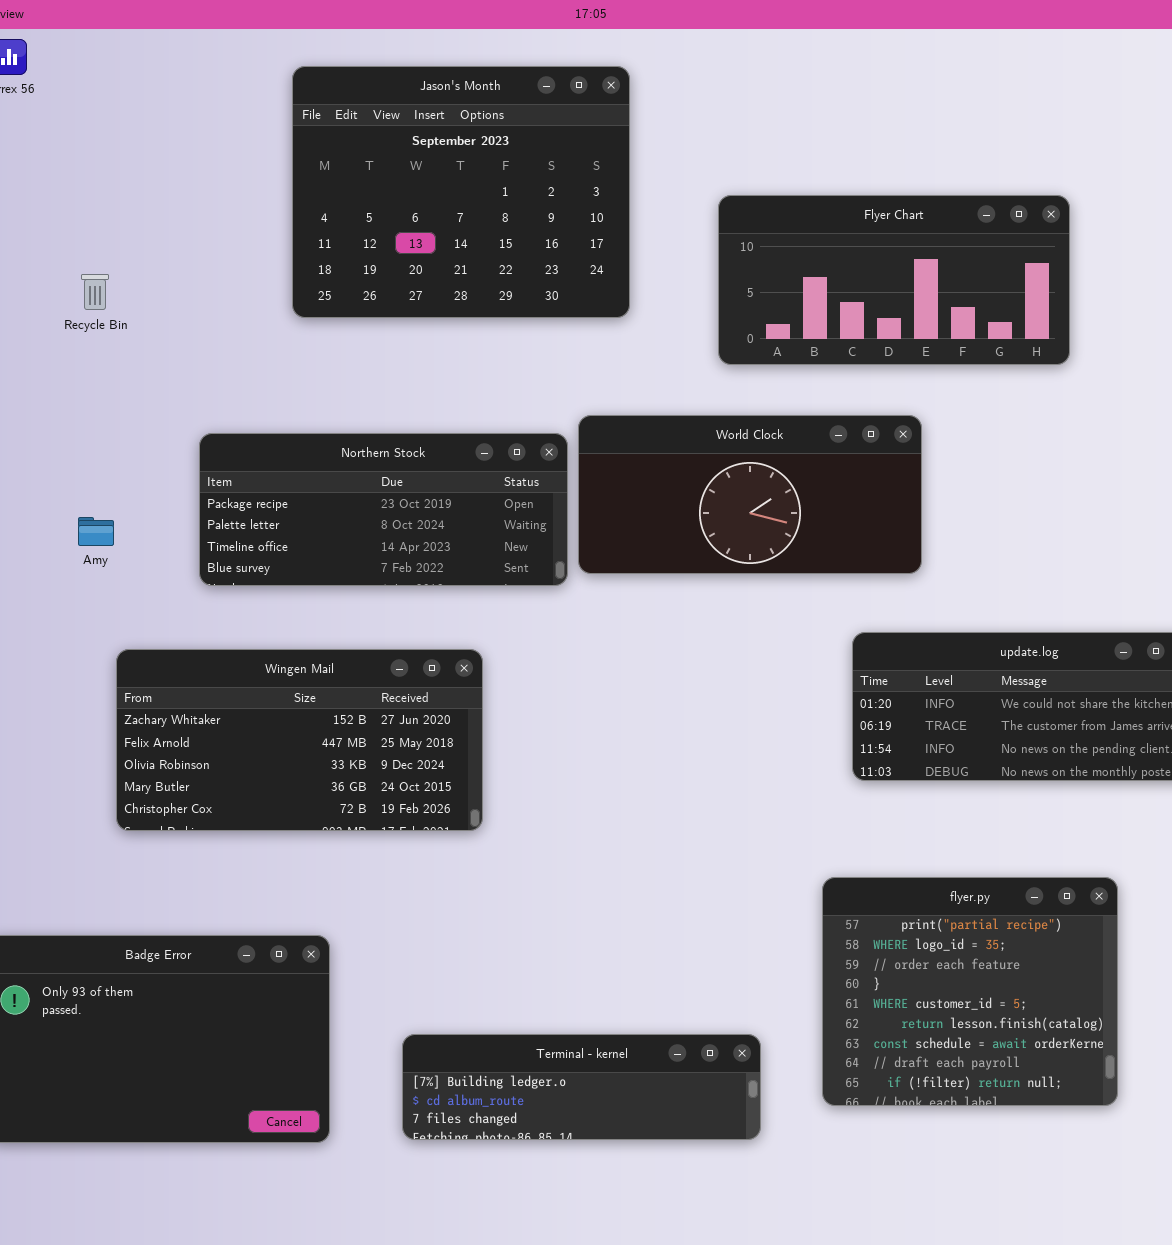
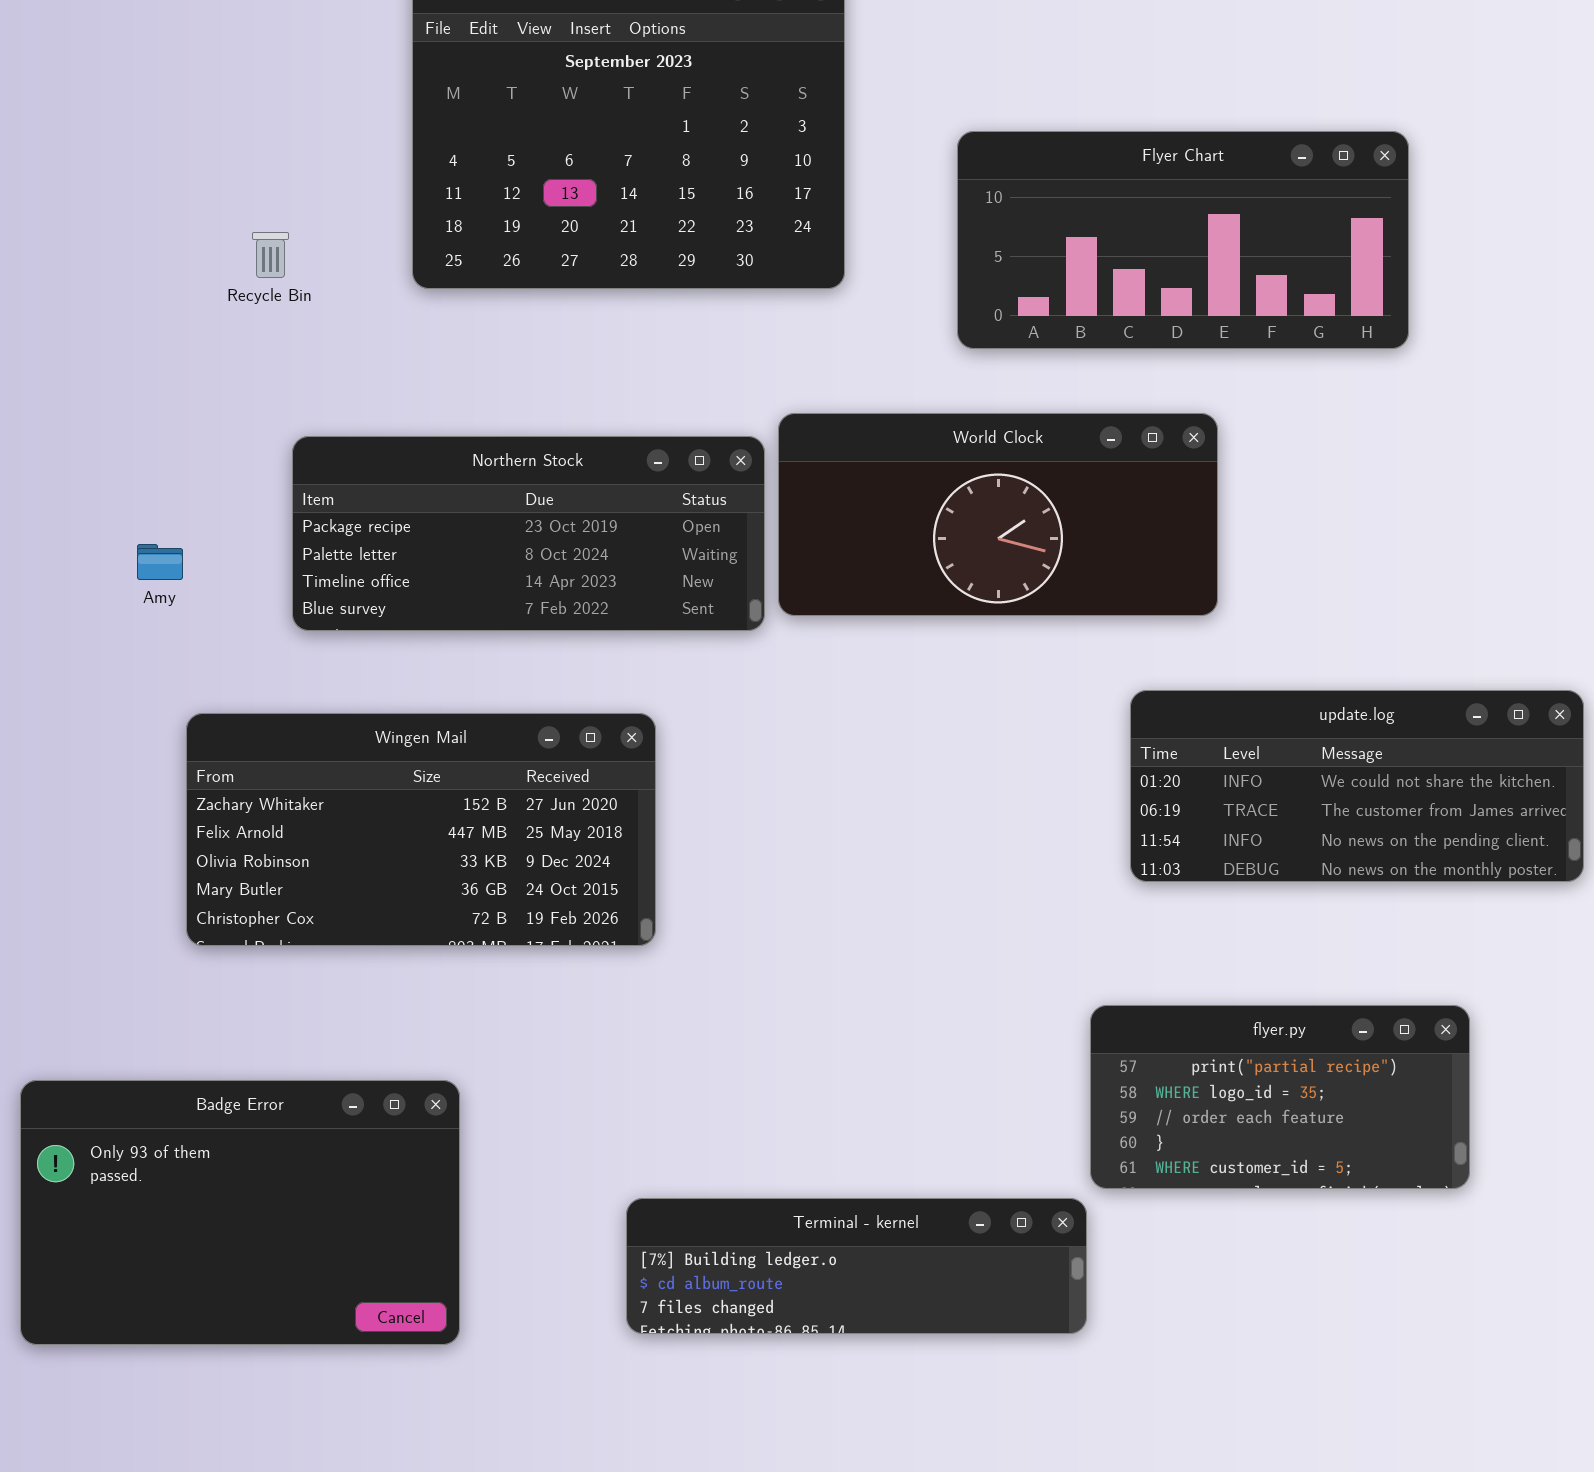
Recycle Bin: [81,274,109,310] -> [252,232,289,278], moved
flyer.py: [822,877,1118,1106] -> [1090,1005,1470,1189], resized
Terminal - kernel: [402,1034,761,1140] -> [626,1198,1087,1334], moved

